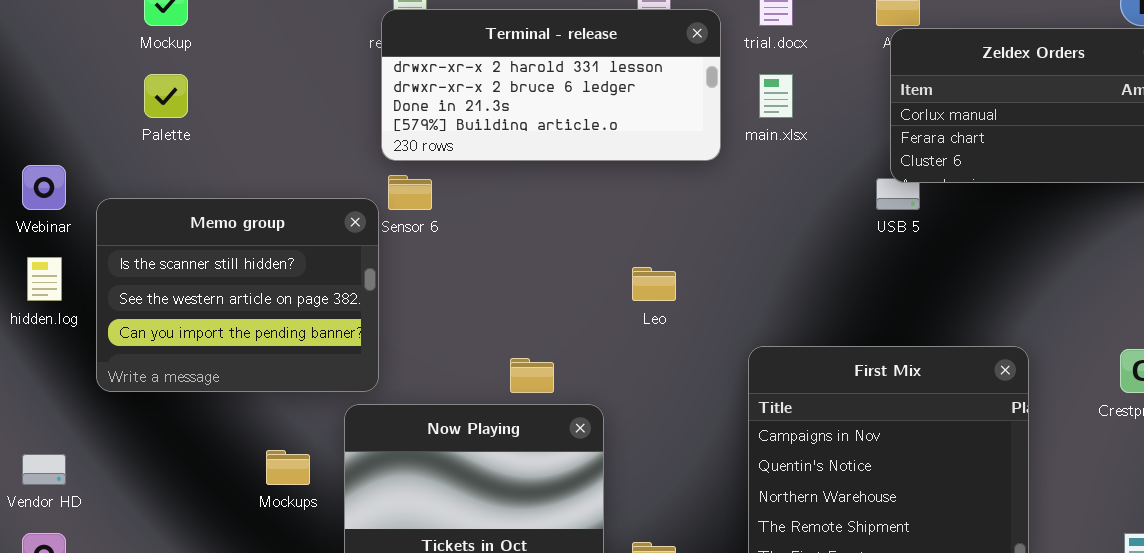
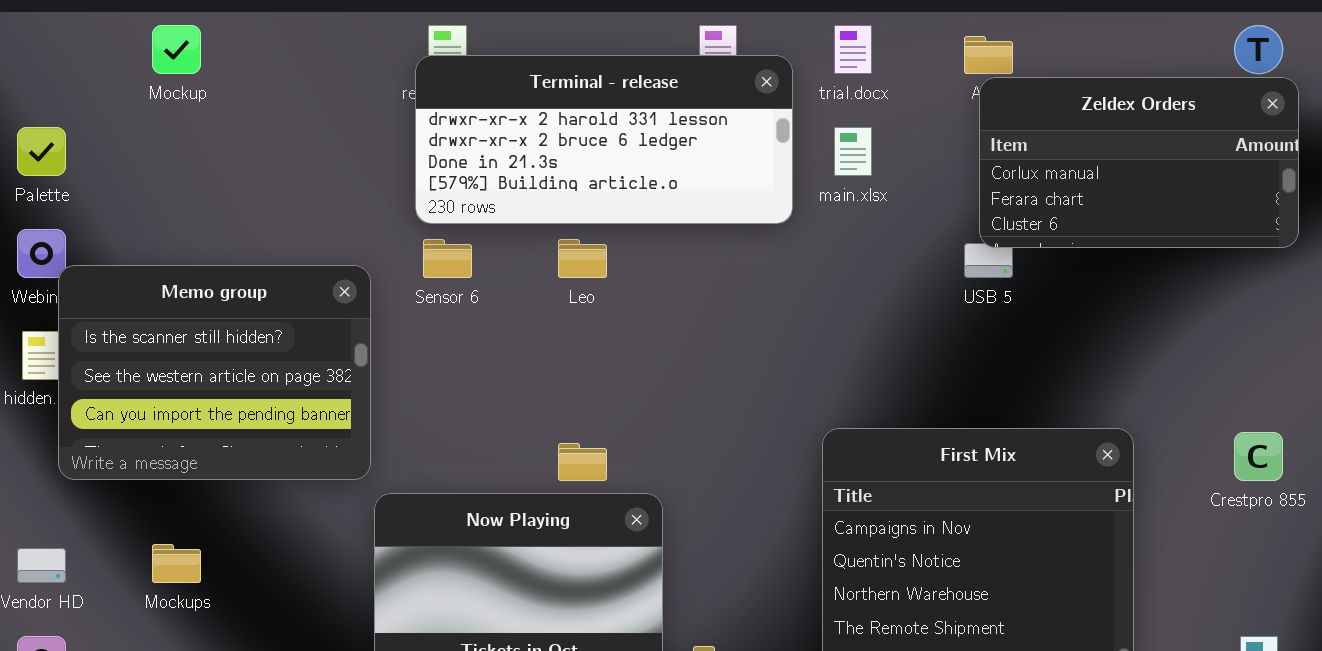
Palette: [144,74,188,118] -> [17,127,66,176], moved
Memo group: [96,198,379,392] -> [58,265,371,480], moved
Leo: [632,267,676,301] -> [558,239,607,278], moved
Mockups: [266,450,310,485] -> [152,544,201,583], moved

